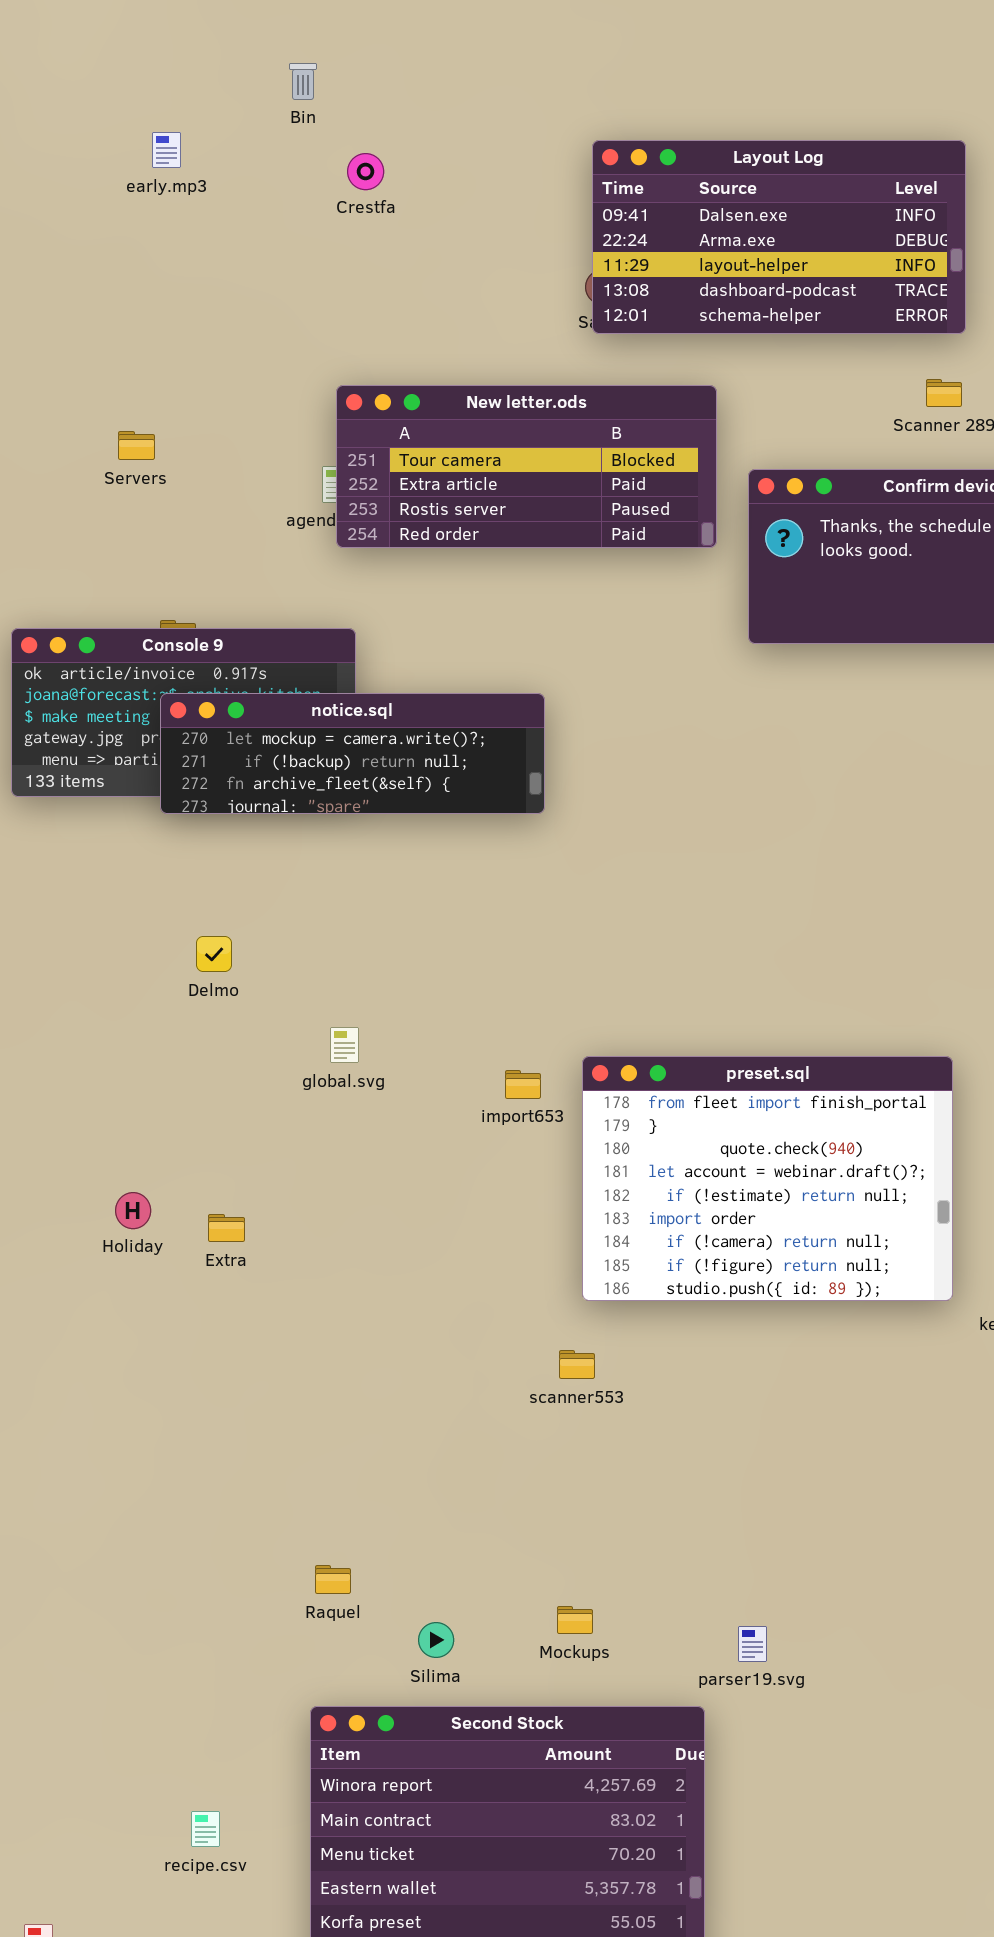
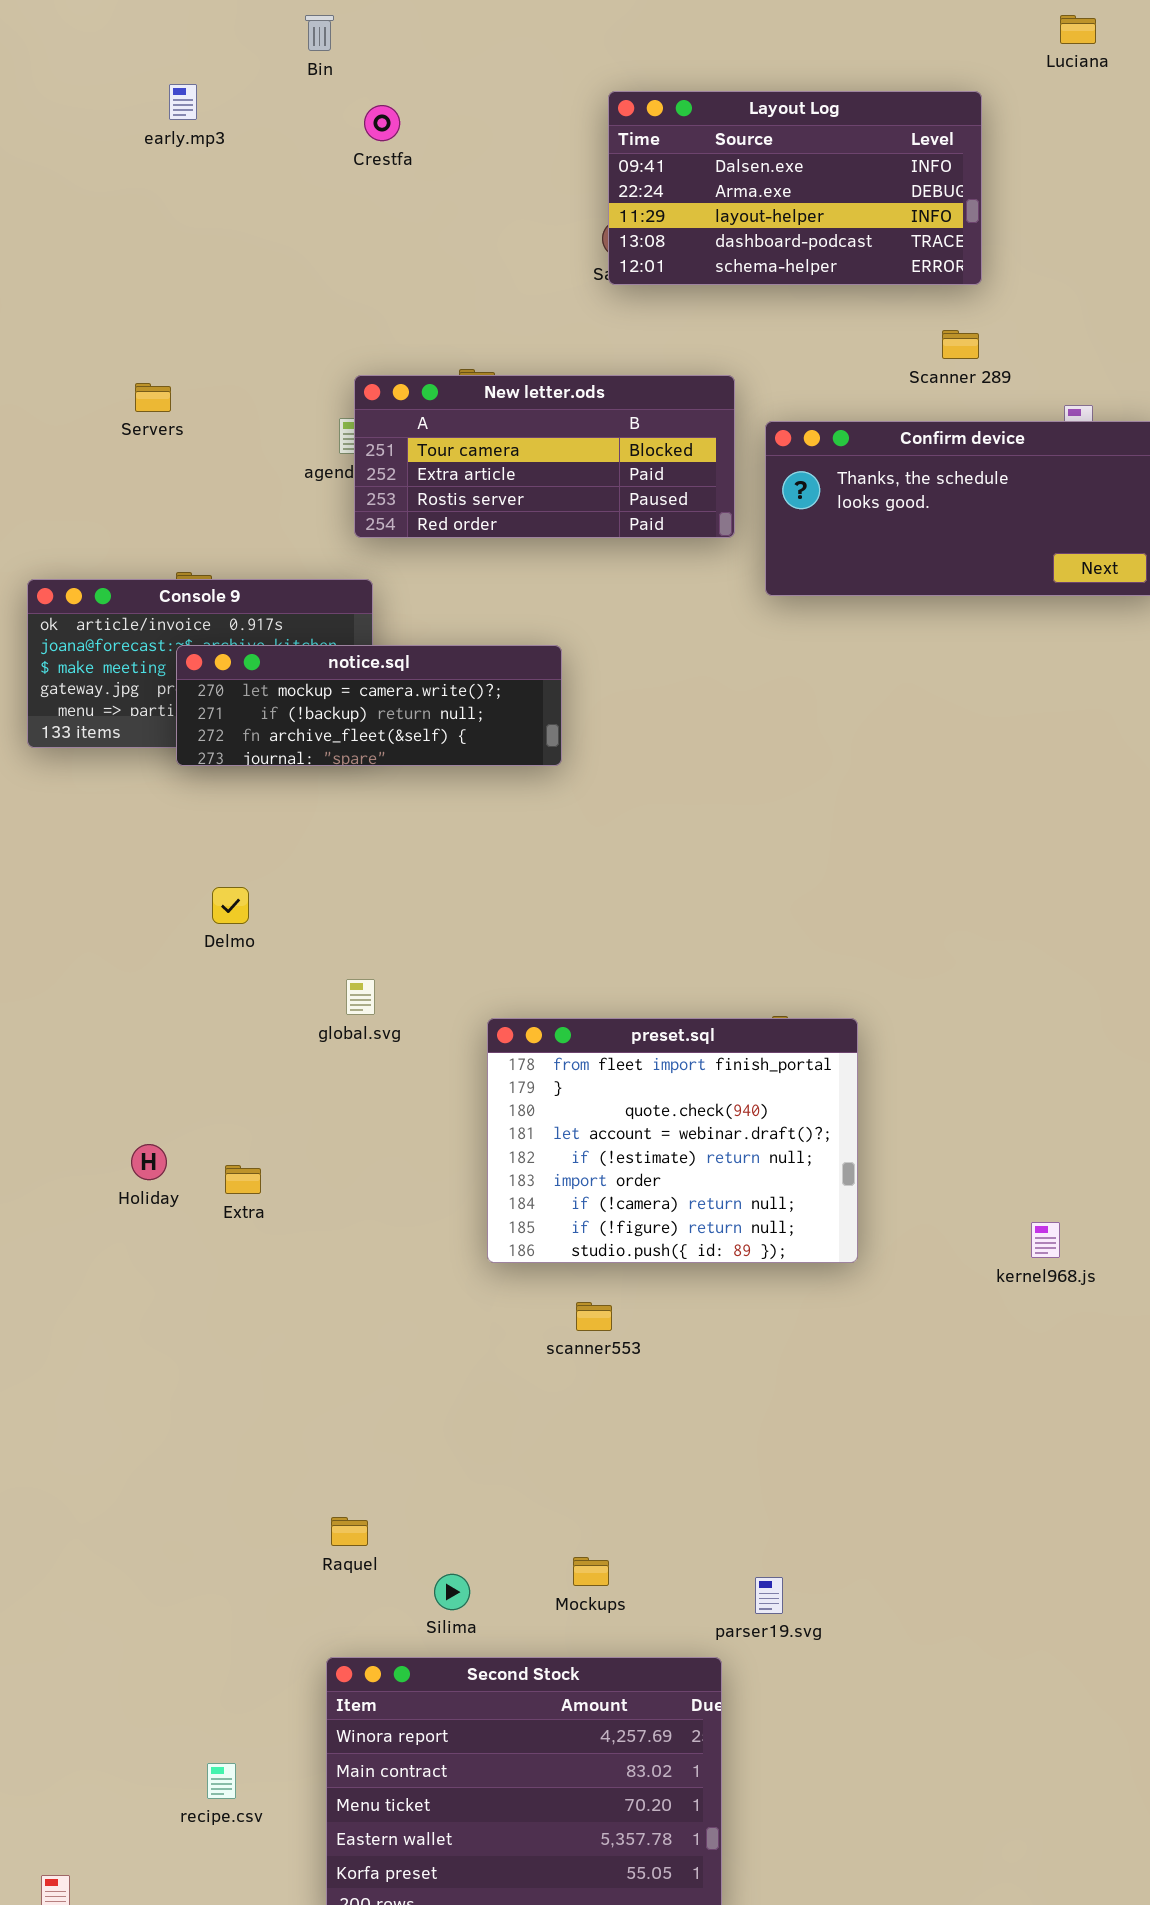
New letter.ods: [336,385,717,548] -> [354,375,735,538], moved
preset.sql: [582,1056,953,1301] -> [487,1018,858,1263], moved

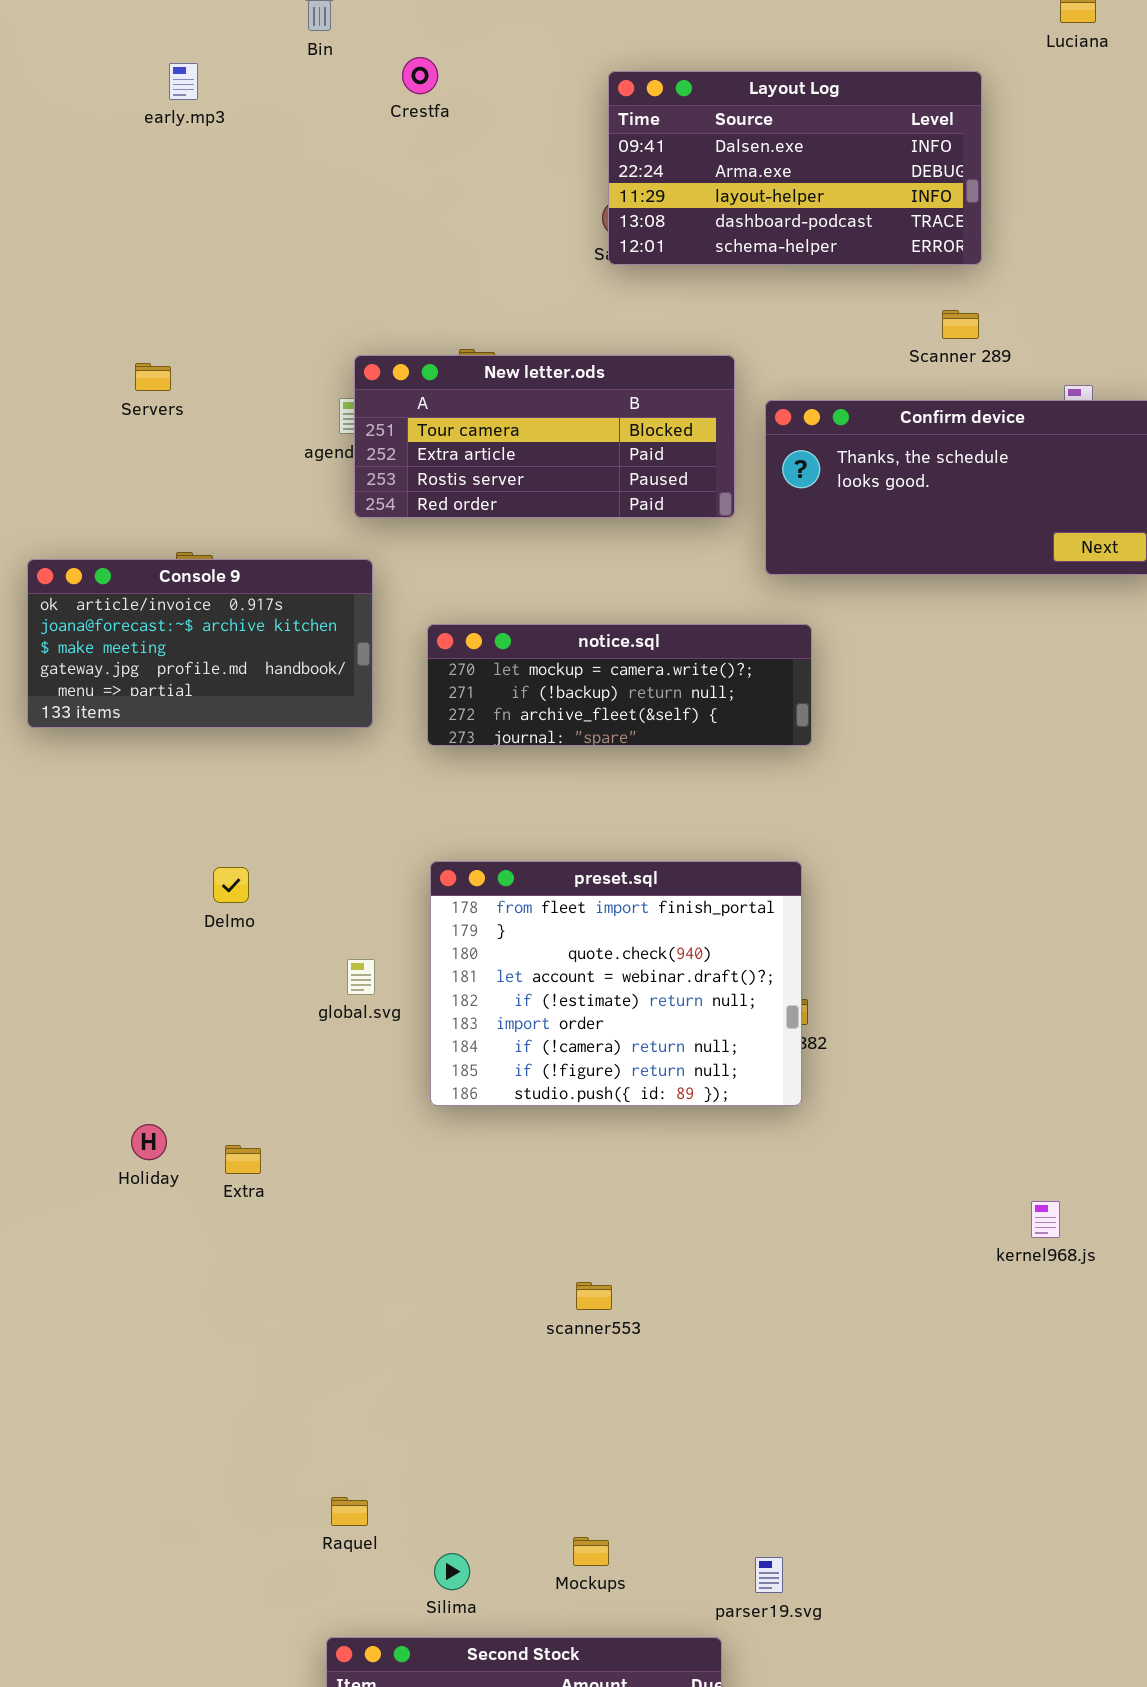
Crestfa: [364,105,400,141] -> [402,57,438,94], moved
notice.sql: [176,645,562,766] -> [427,624,812,746], moved
preset.sql: [487,1018,858,1263] -> [430,861,802,1106], moved

